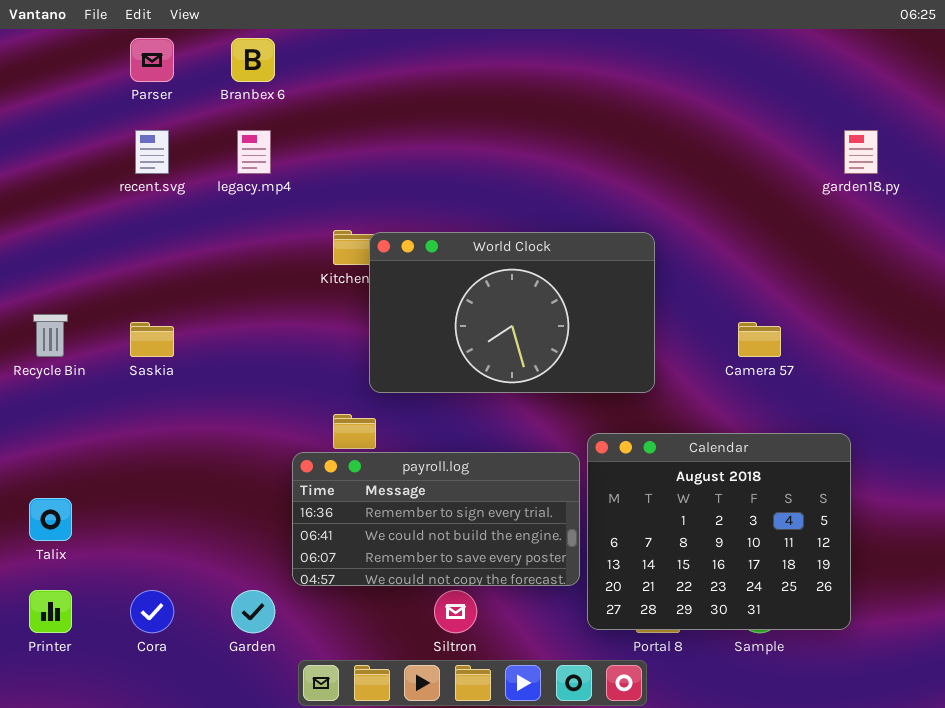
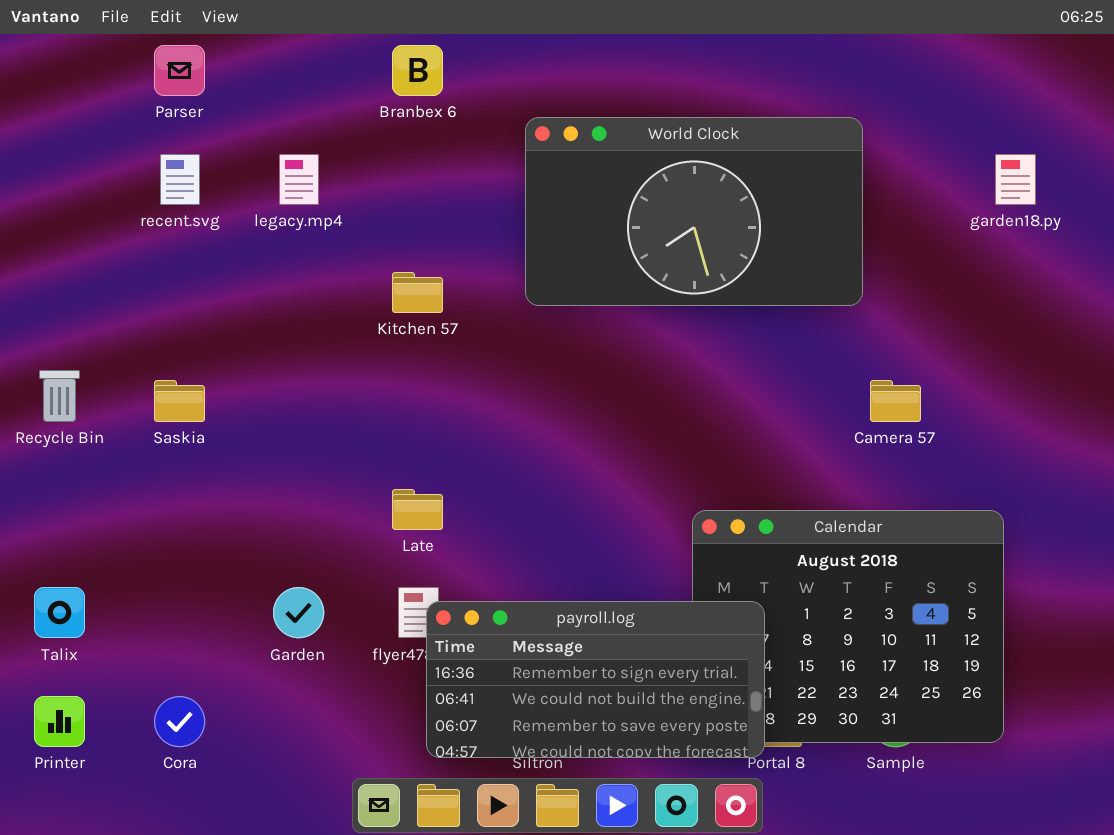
Branbex 6: [231,38,275,82] -> [392,45,443,96], moved
World Clock: [369,232,655,393] -> [525,117,863,306], moved
payroll.log: [292,452,580,586] -> [426,601,765,758], moved
Garden: [231,590,275,633] -> [273,587,324,638], moved

